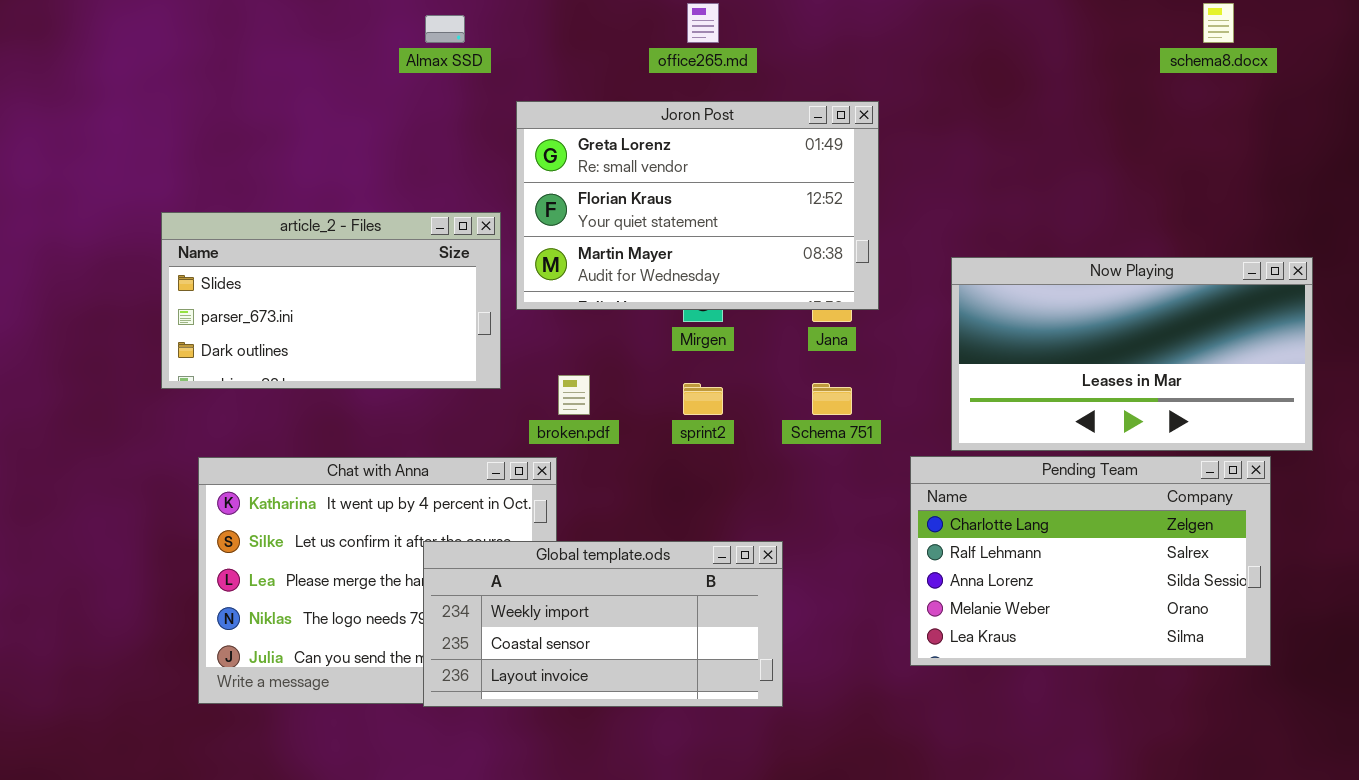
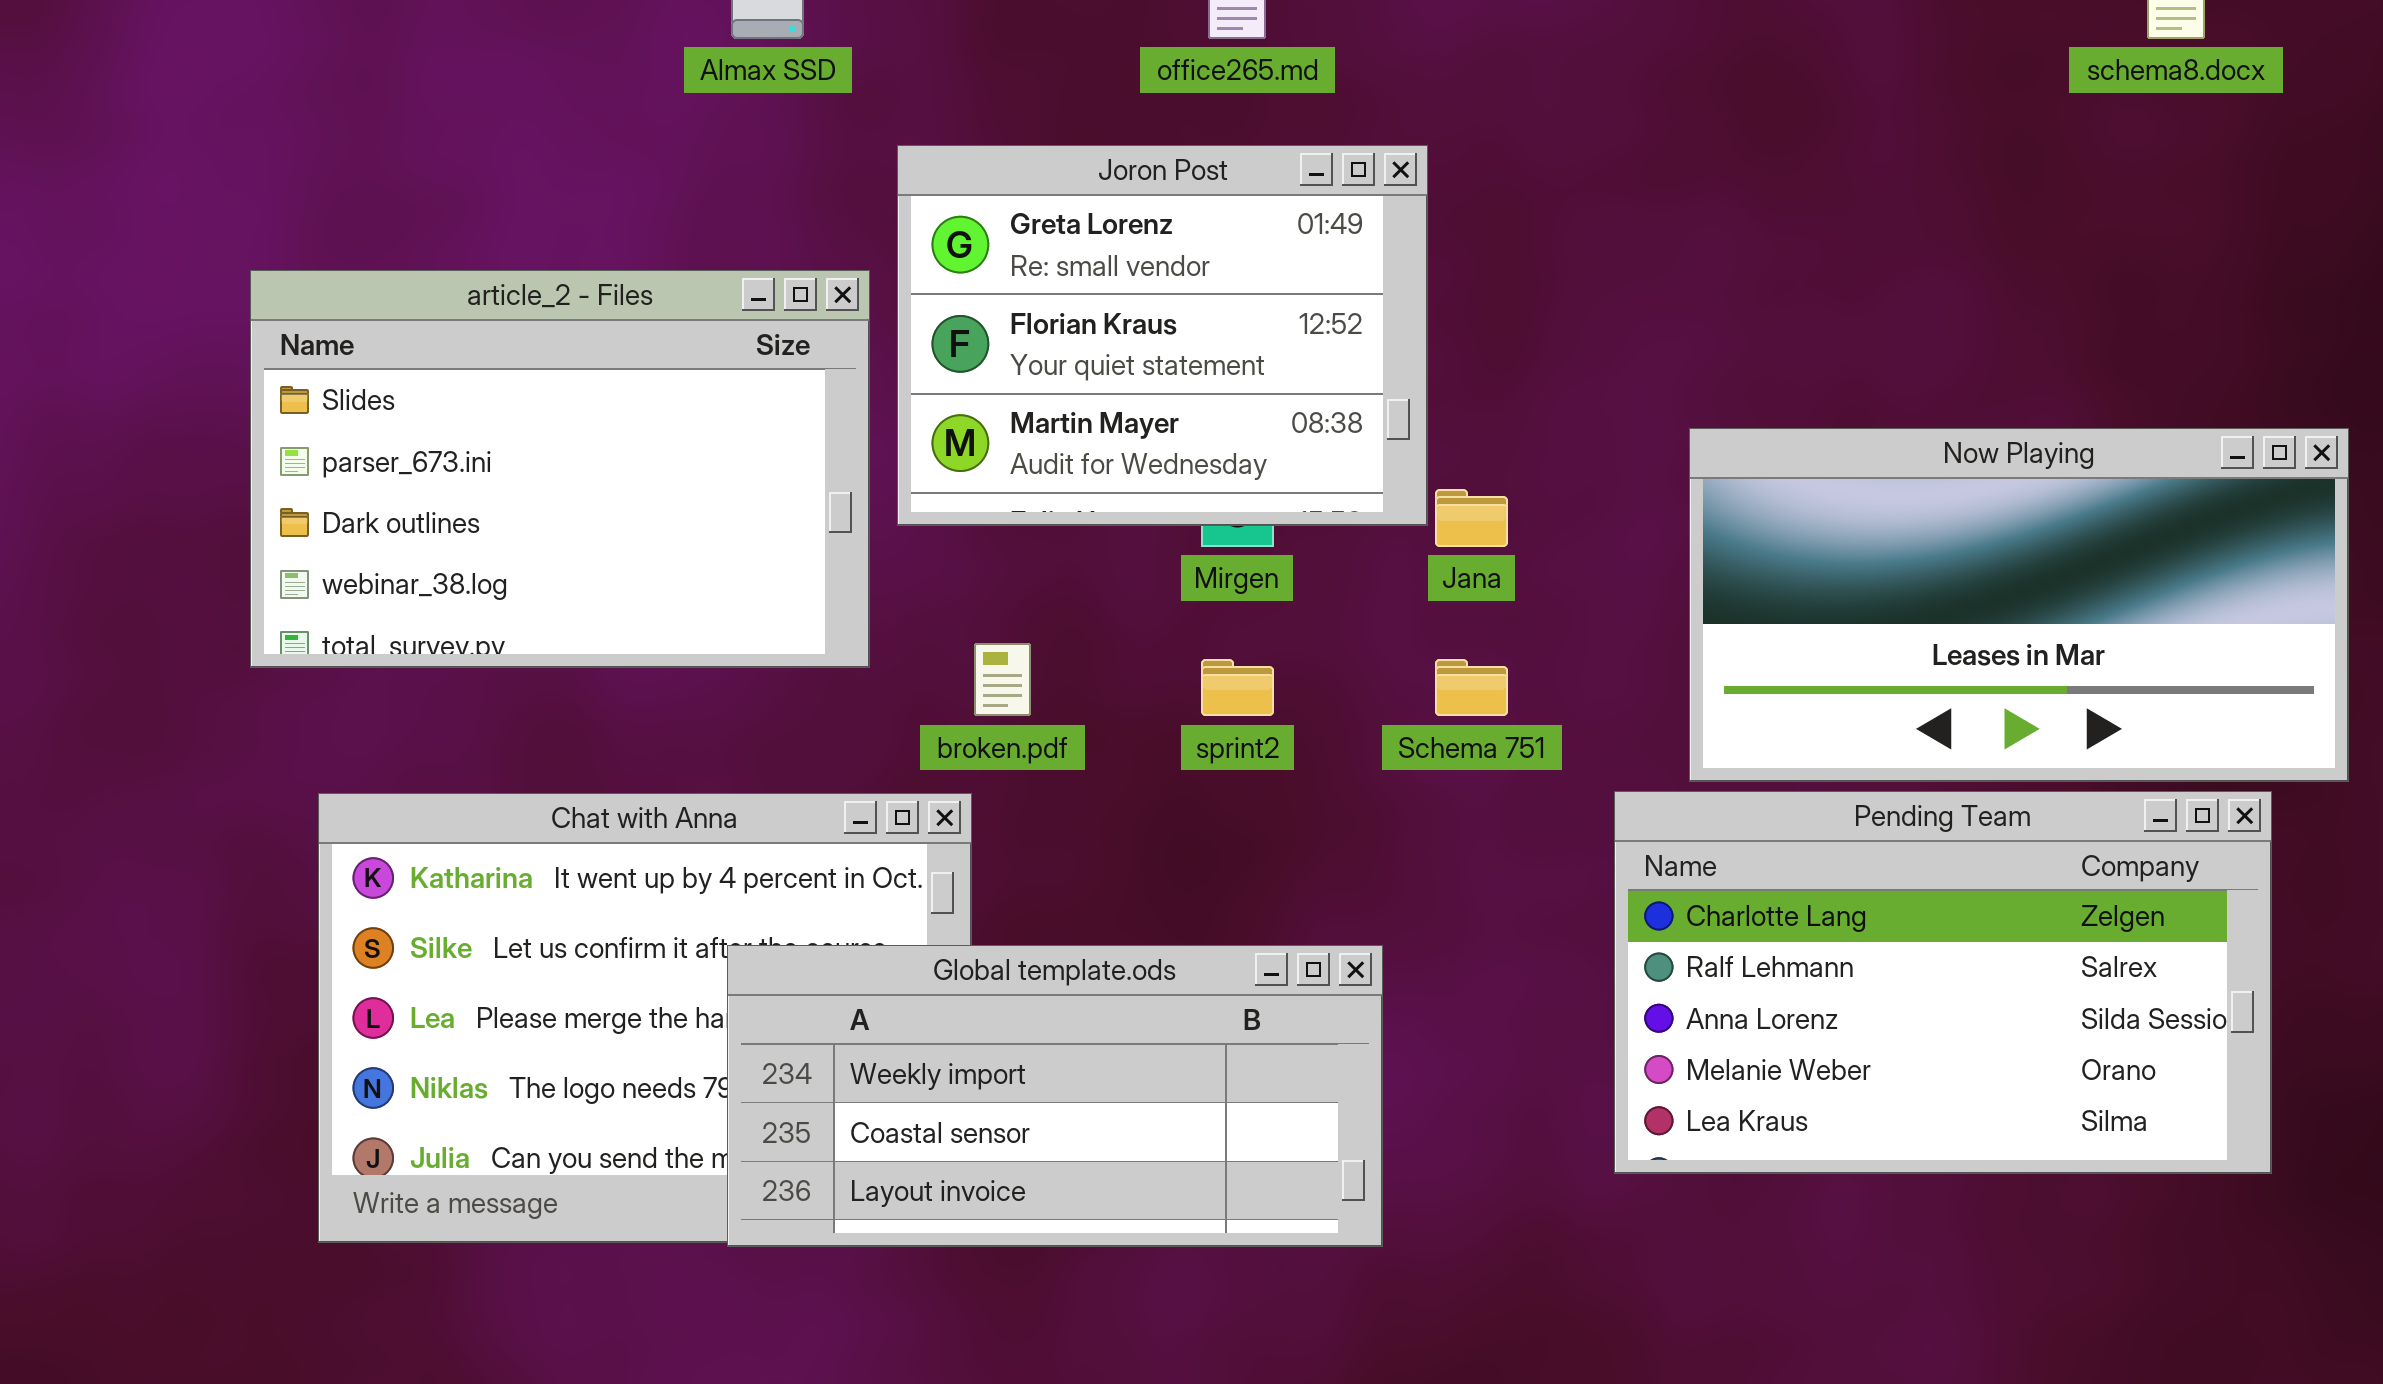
Joron Post: [516,101,879,310] -> [897,145,1428,526], resized
article_2 - Files: [161,212,501,389] -> [250,270,870,668], resized

